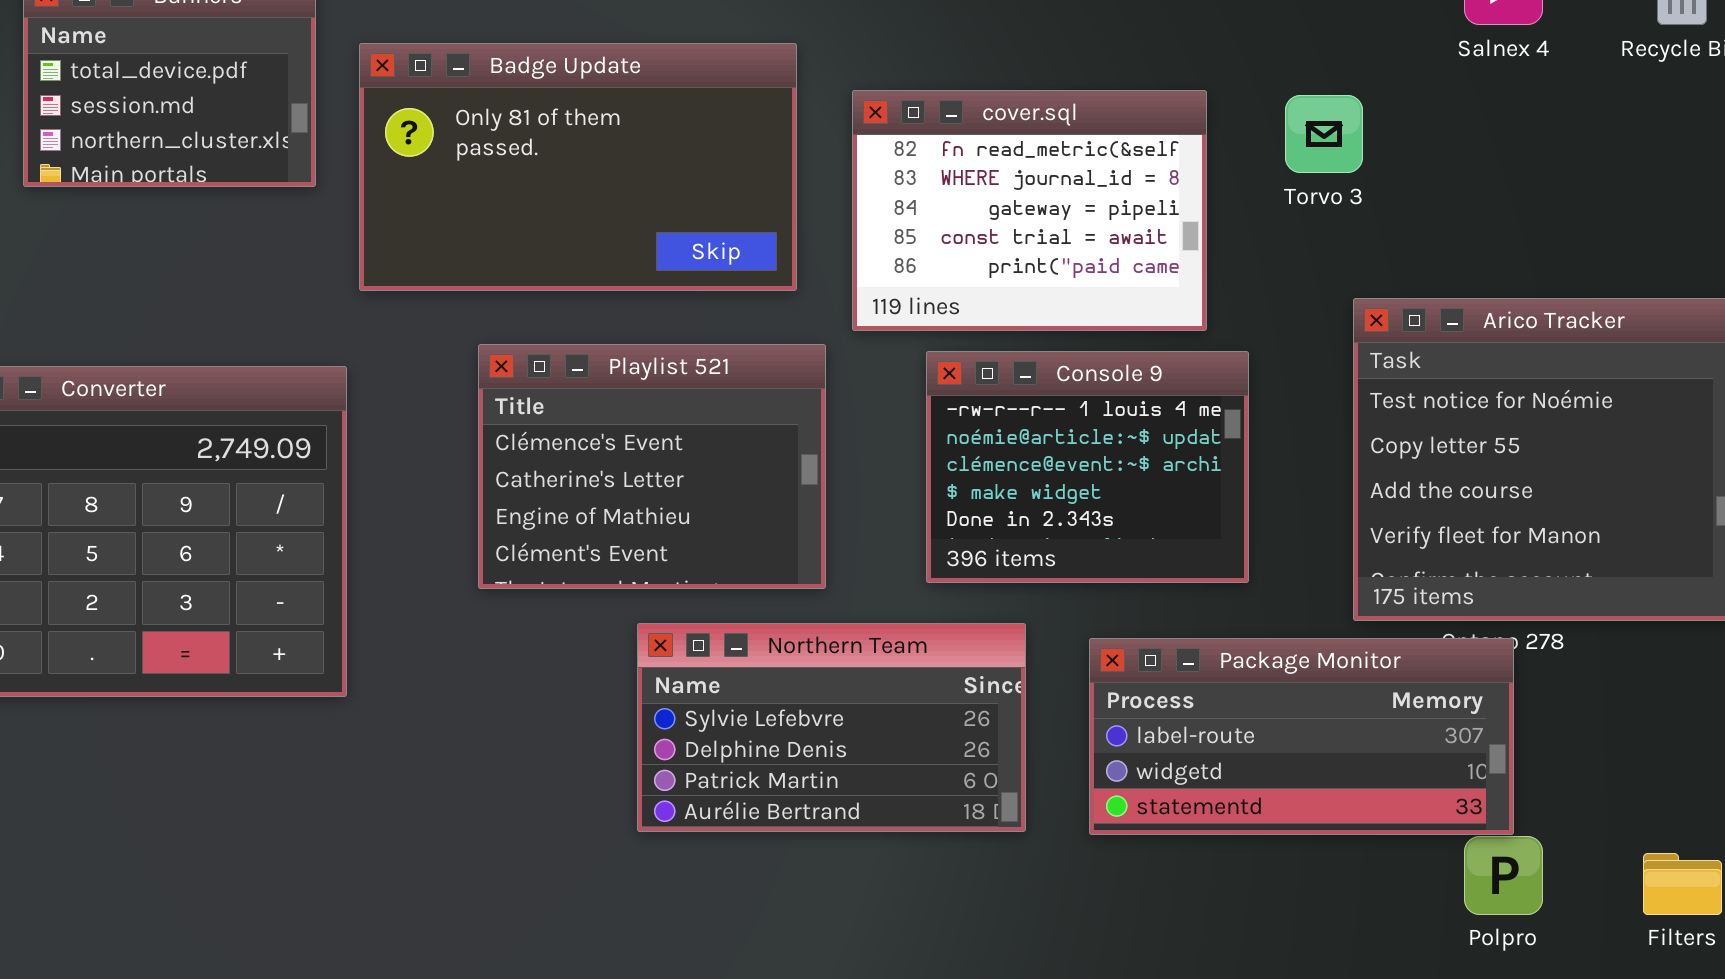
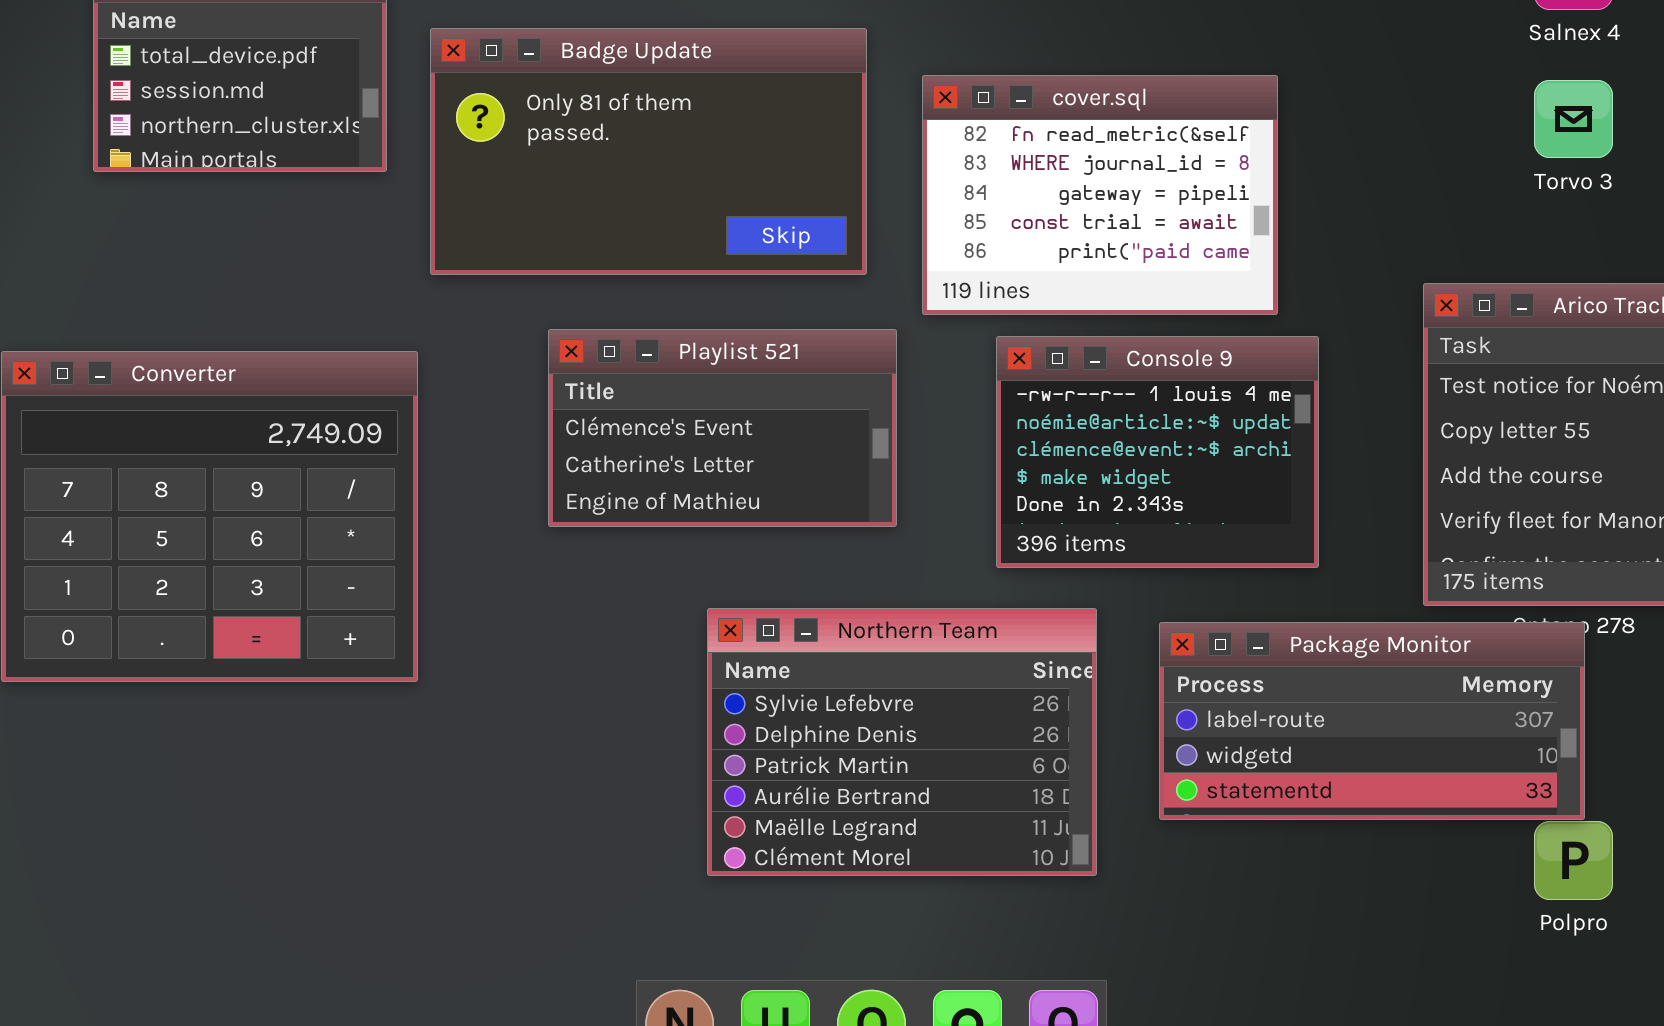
Torvo 3: [1285,95,1363,173] -> [1534,80,1613,158], moved
Playlist 521: [478,344,826,589] -> [548,329,897,527], resized
Northern Team: [637,623,1026,832] -> [707,608,1097,876], resized

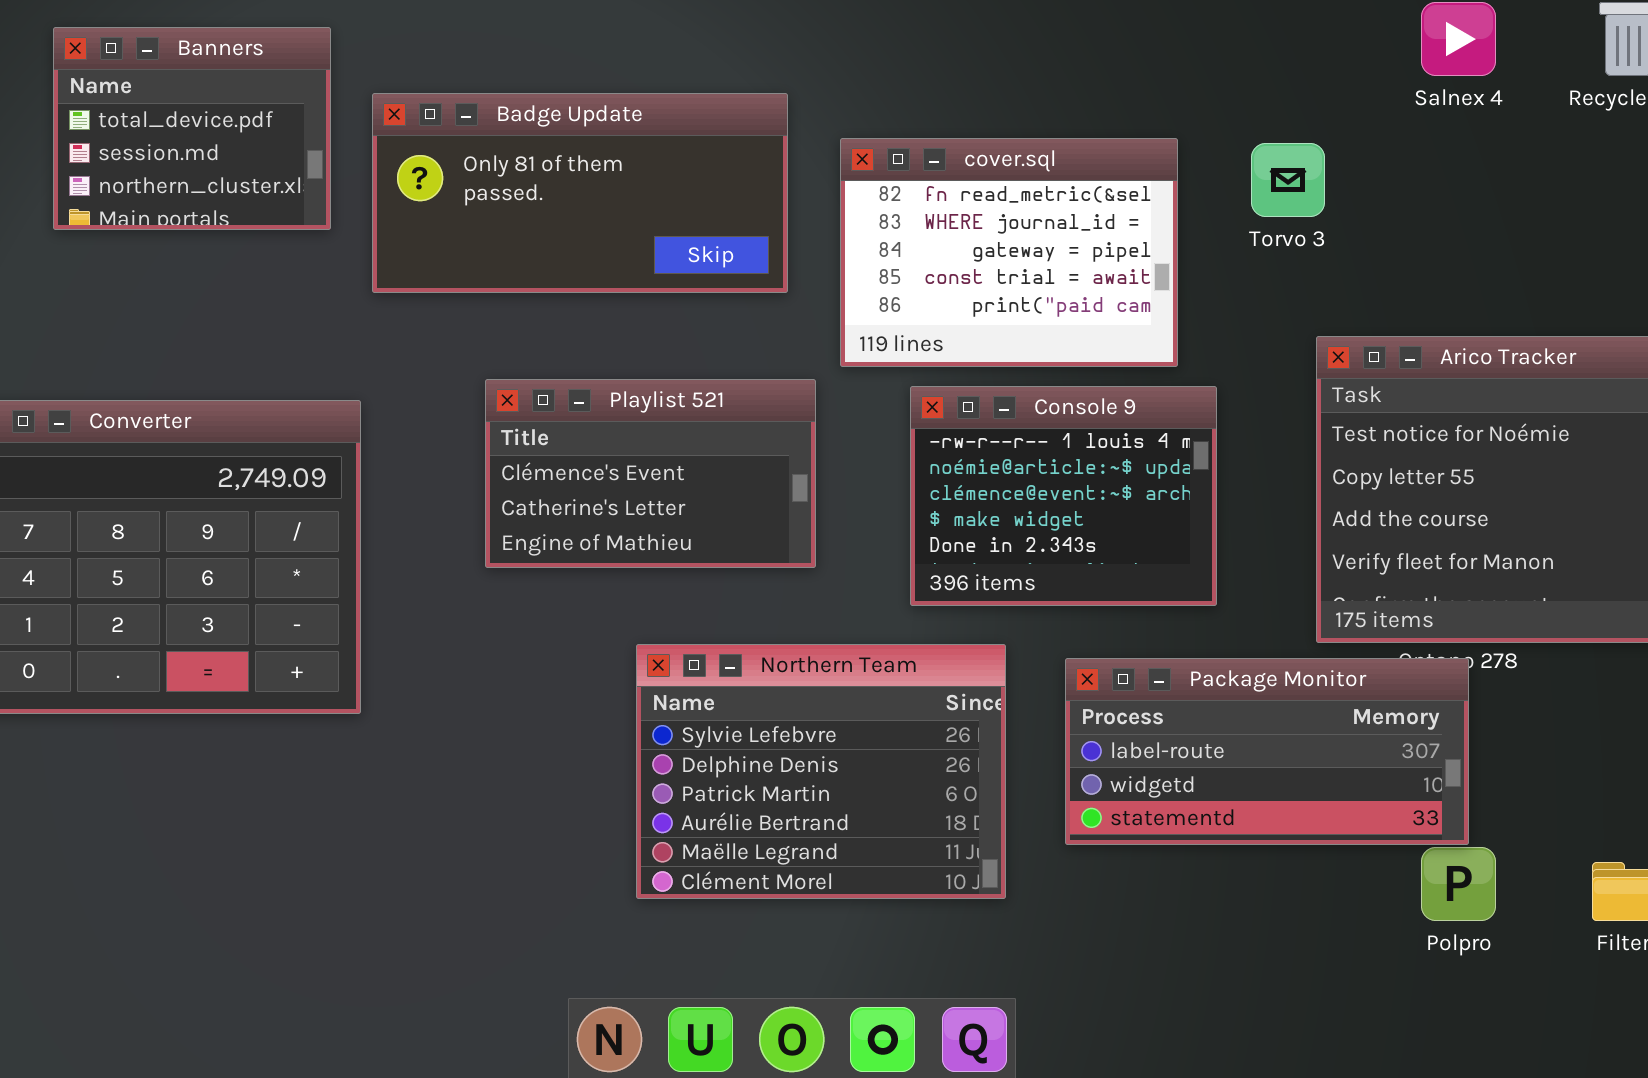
Badge Update: [430,28,867,275] -> [372,93,788,293], resized
Torvo 3: [1534,80,1613,158] -> [1251,143,1325,217], moved

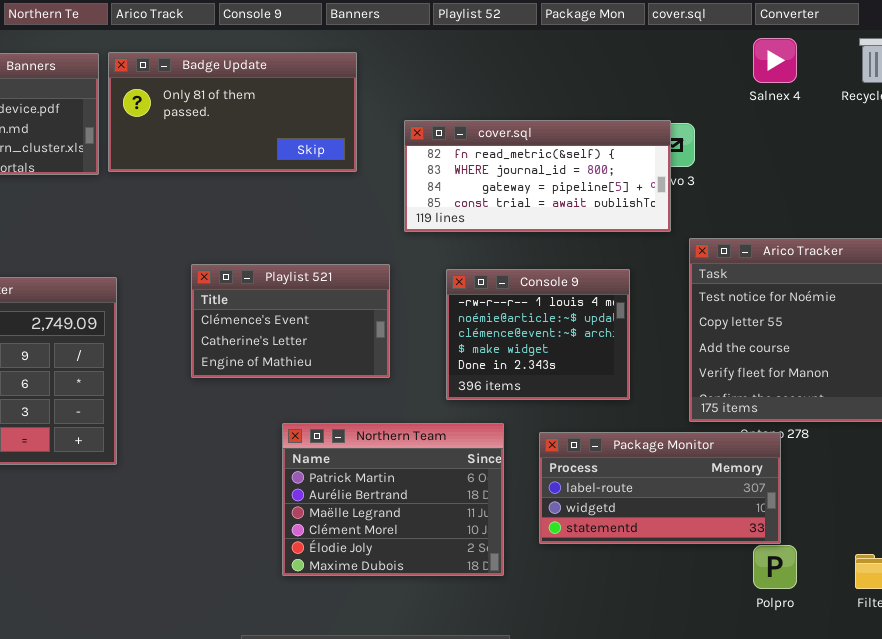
Badge Update: [372,93,788,293] -> [108,52,357,172], moved
cover.sql: [840,138,1178,367] -> [404,120,671,232], resized
Northern Team: [636,644,1006,899] -> [282,423,504,576], scrolled down 2 rows

